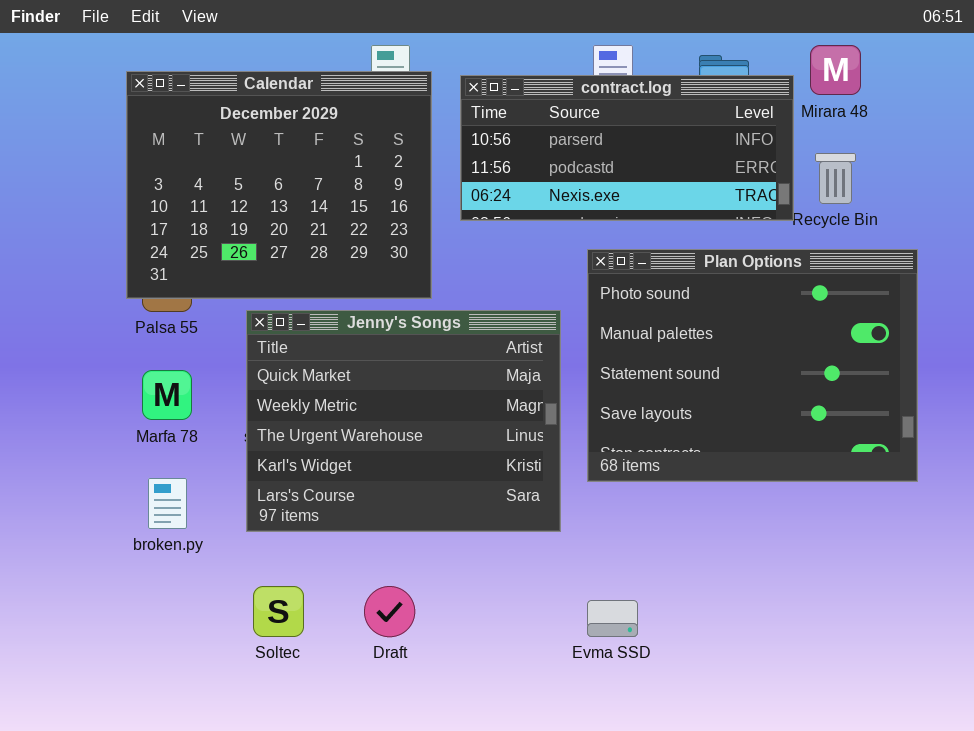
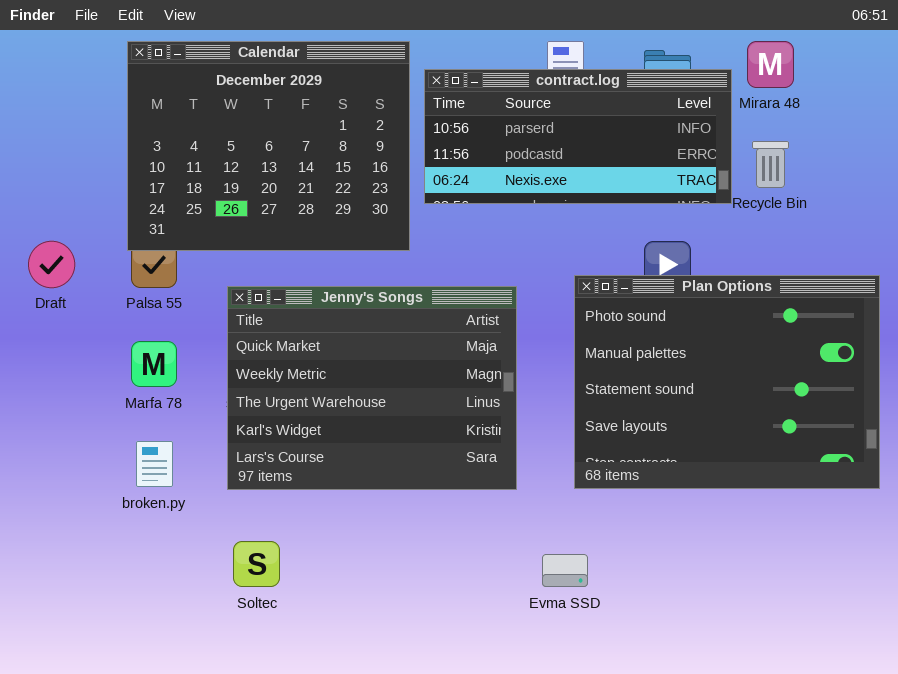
Calendar: [126,71,432,299] -> [127,41,410,251], moved
Plan Options: [587,249,918,482] -> [574,275,880,489], moved
Draft: [364,586,415,637] -> [28,241,75,288], moved

